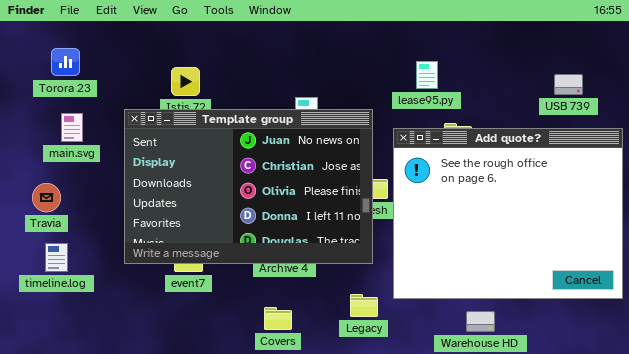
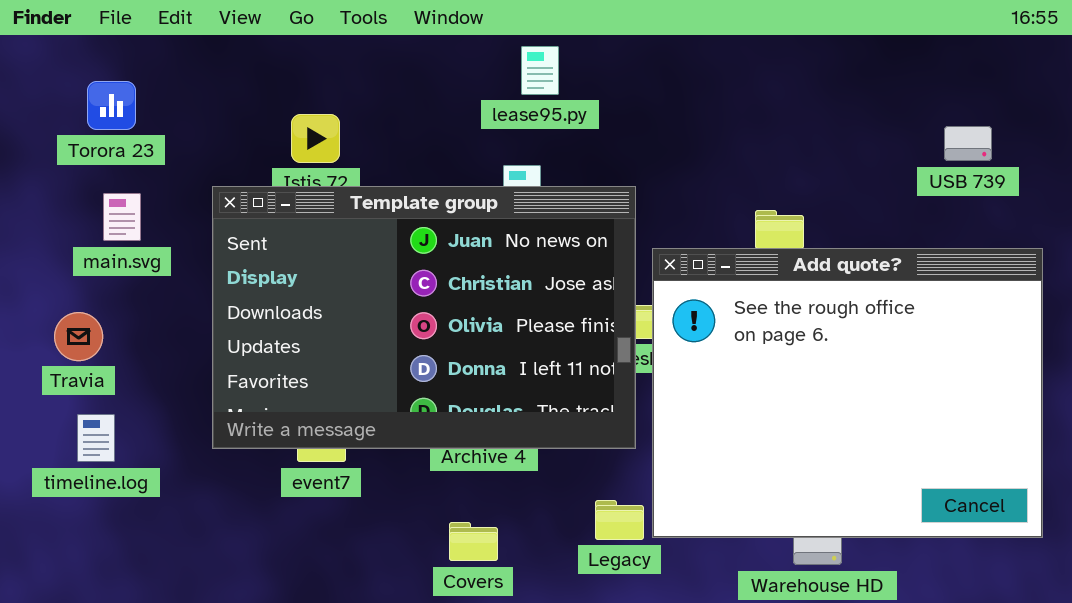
lease95.py: [416,61,438,89] -> [521,46,559,95], moved
Add quote?: [393,128,623,299] -> [652,248,1043,538], moved

